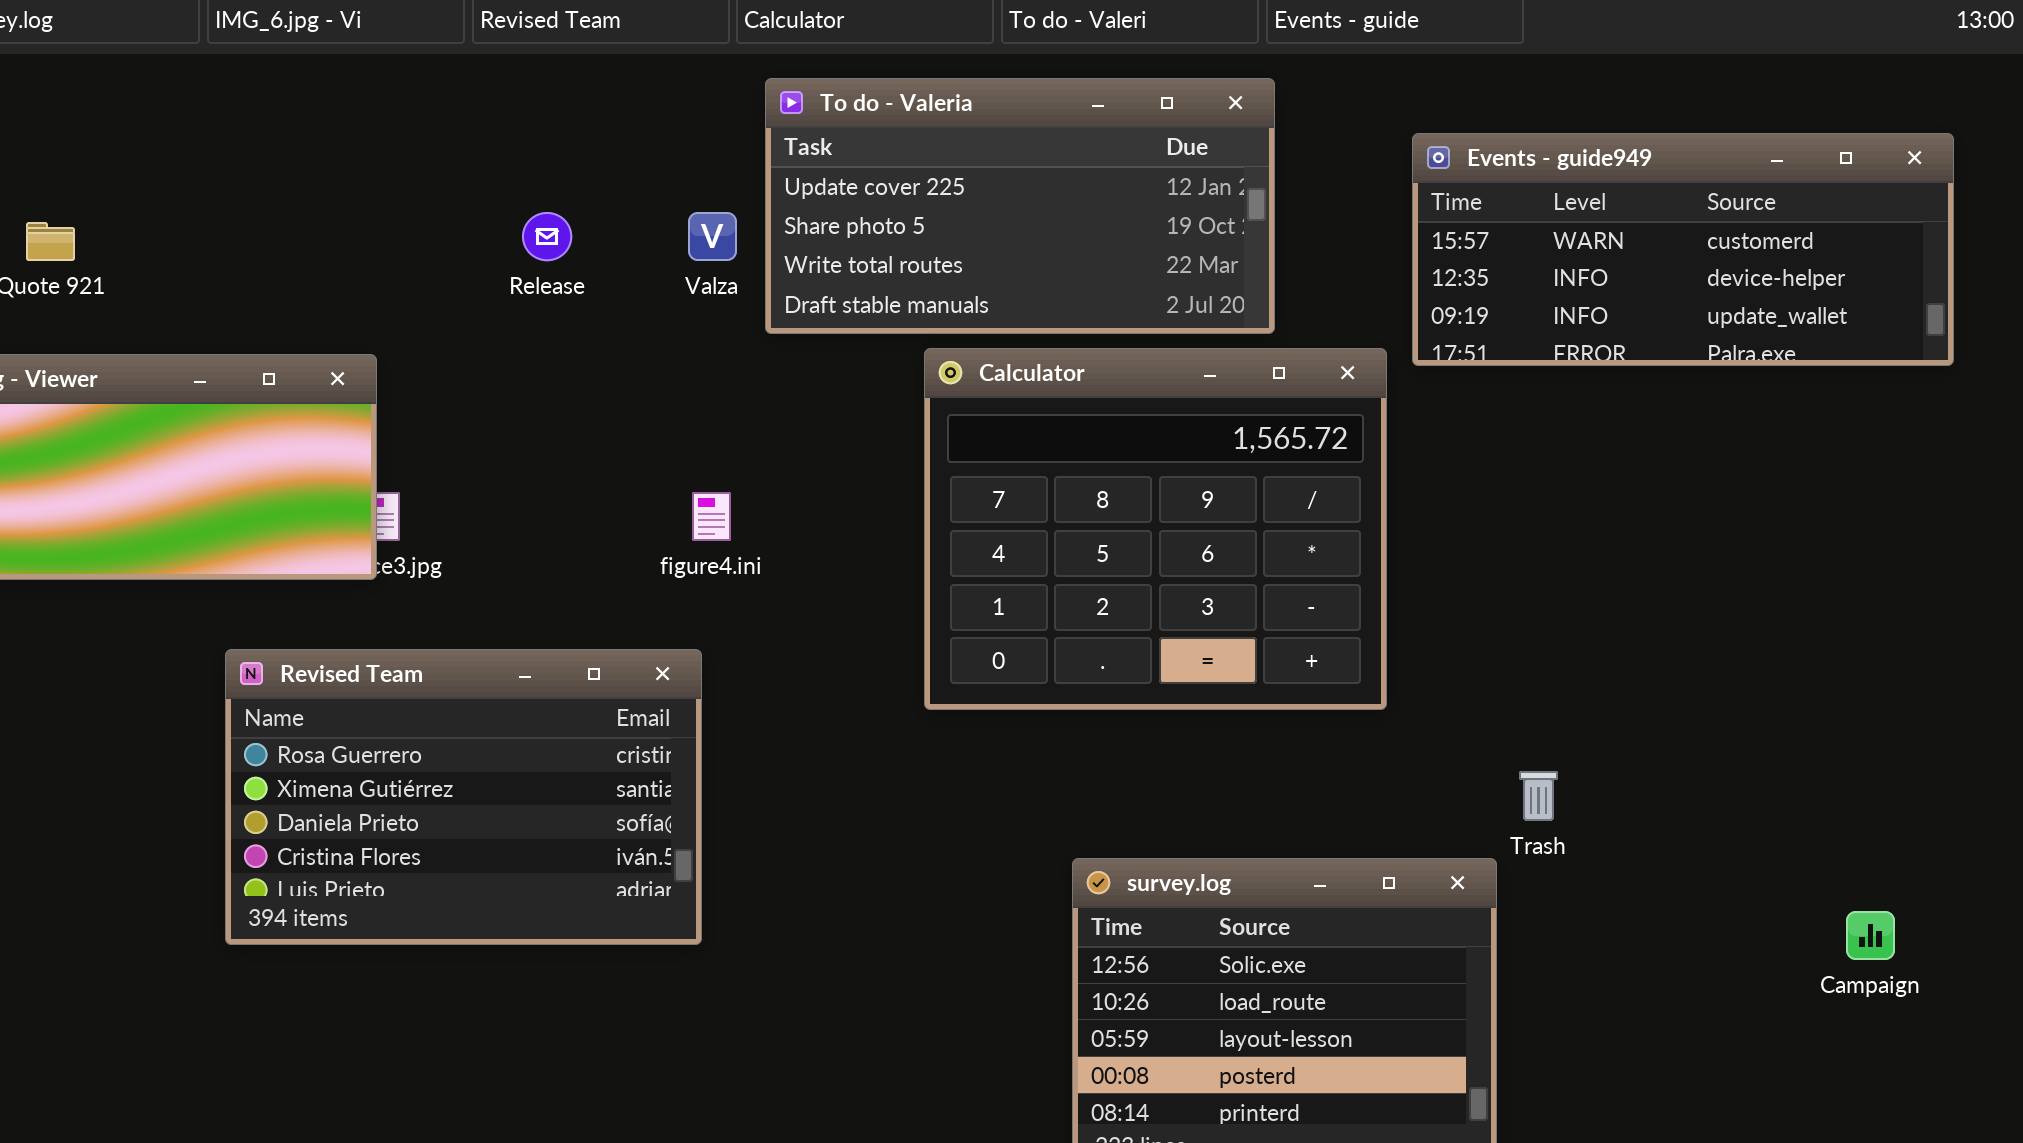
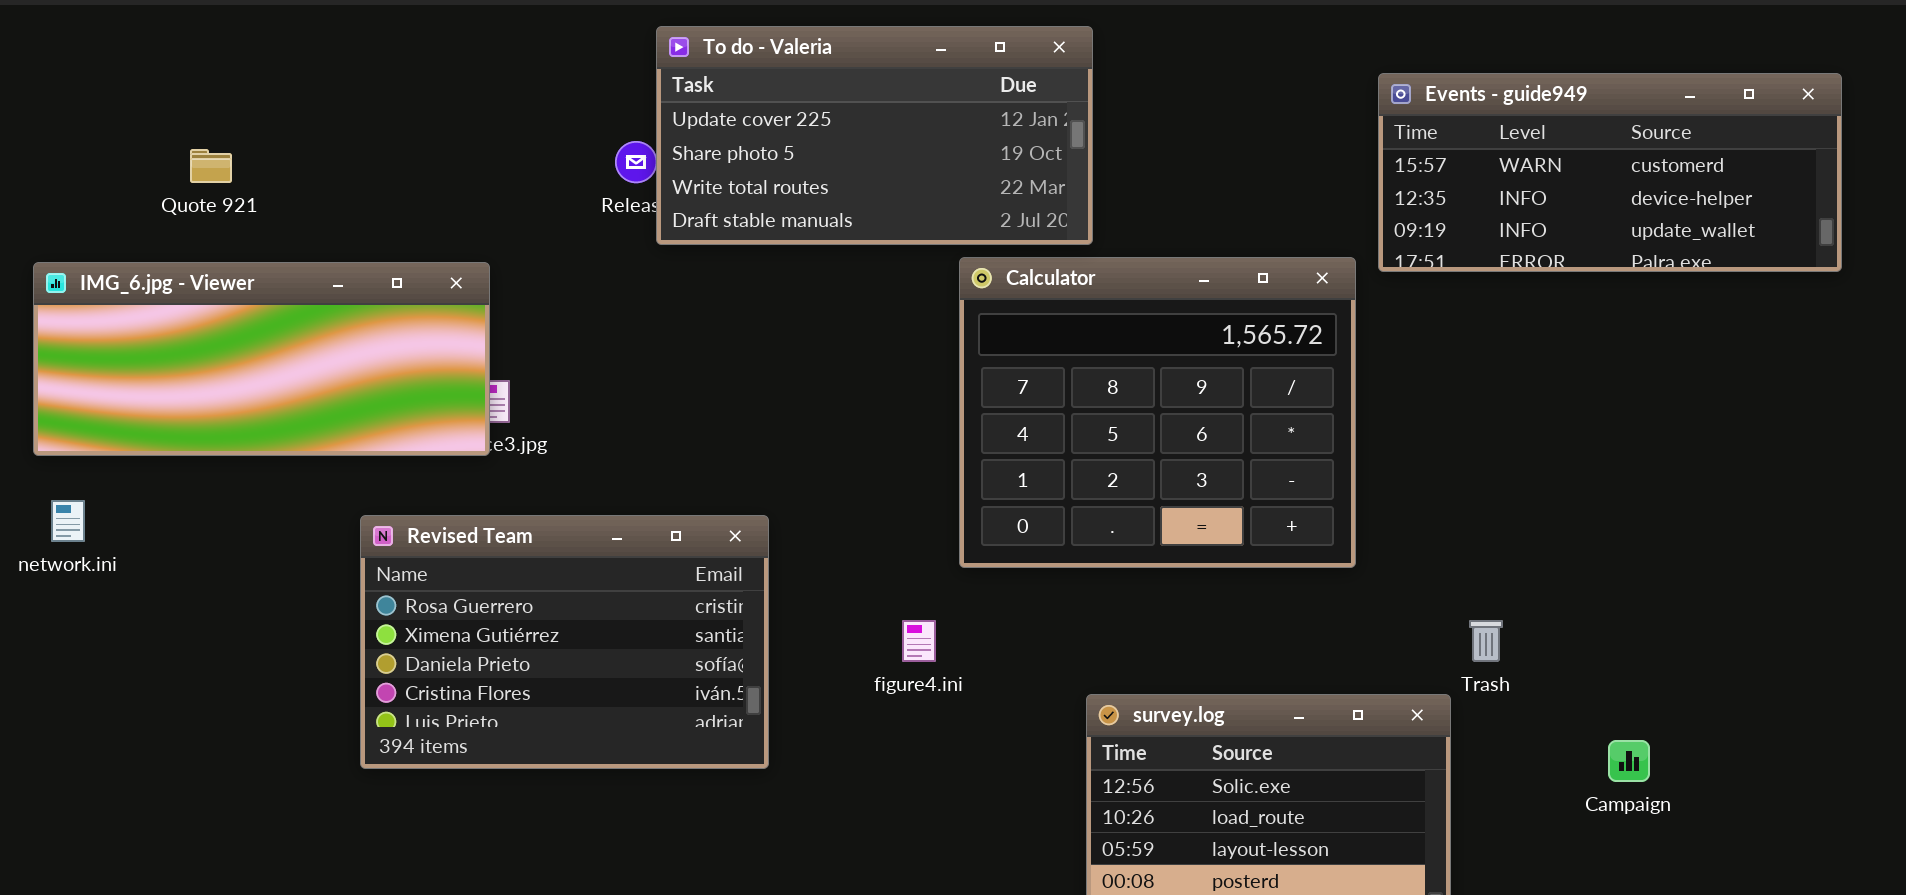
To do - Valeria: [765,78,1275,334] -> [656,26,1093,245], moved
figure4.ini: [692,492,731,541] -> [902,620,936,662], moved
Campaign: [1846,911,1895,960] -> [1608,740,1650,782], moved

